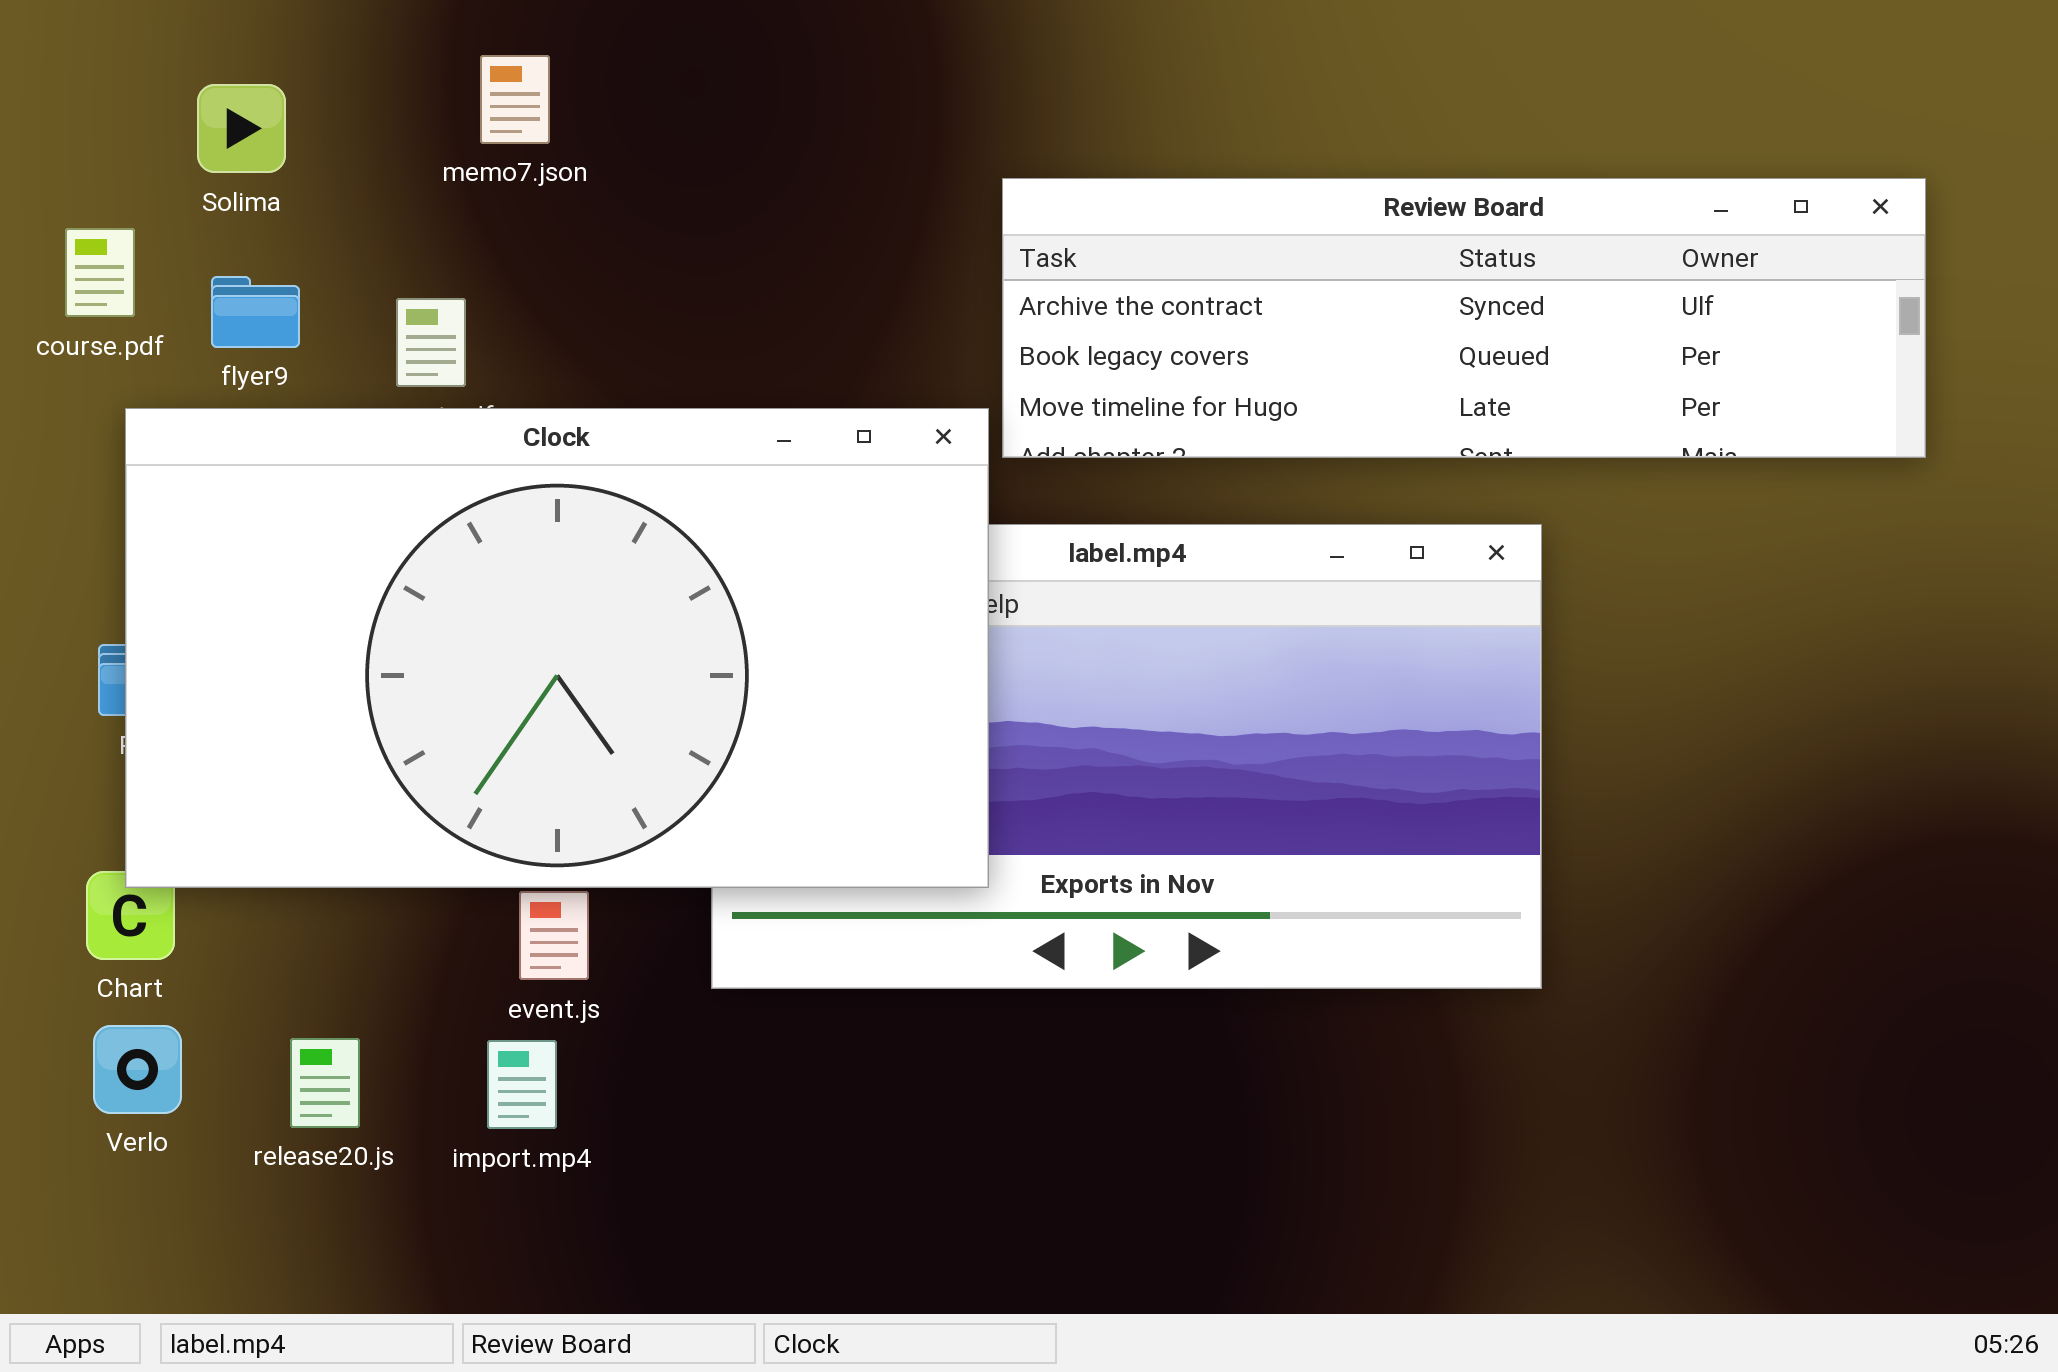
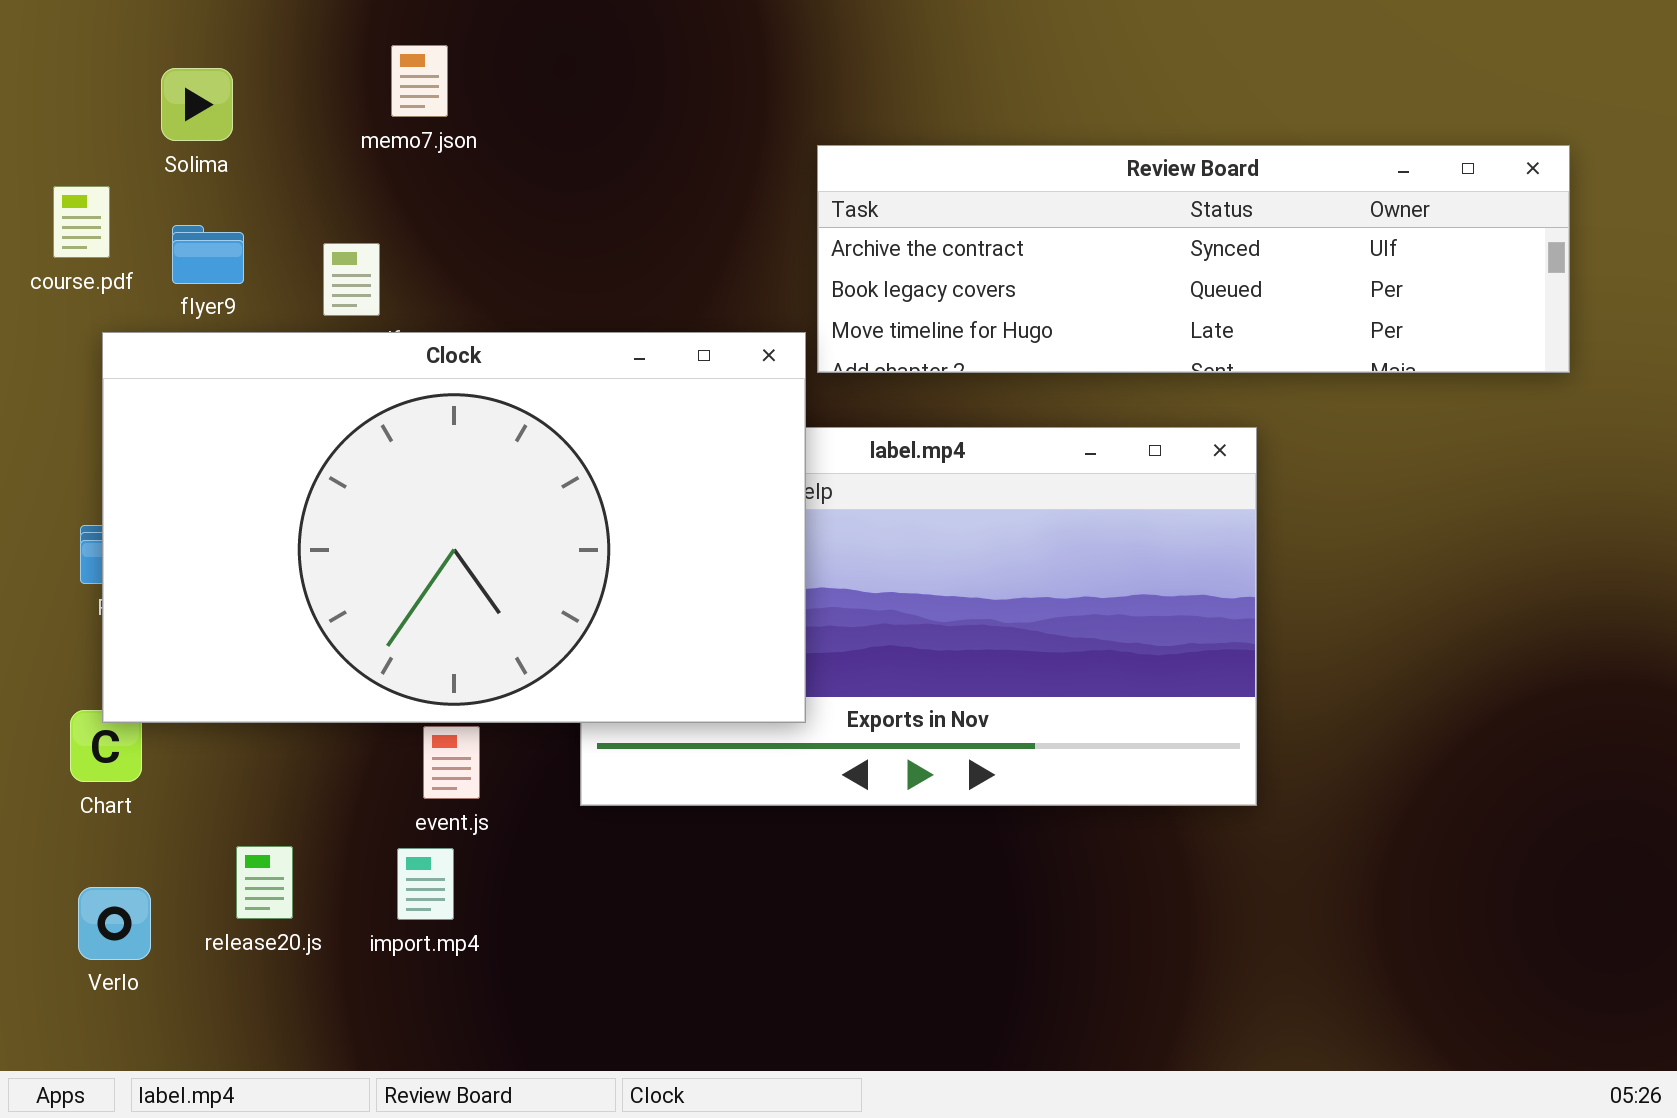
Verlo: [93,1025,182,1114] -> [78,887,151,960], moved

